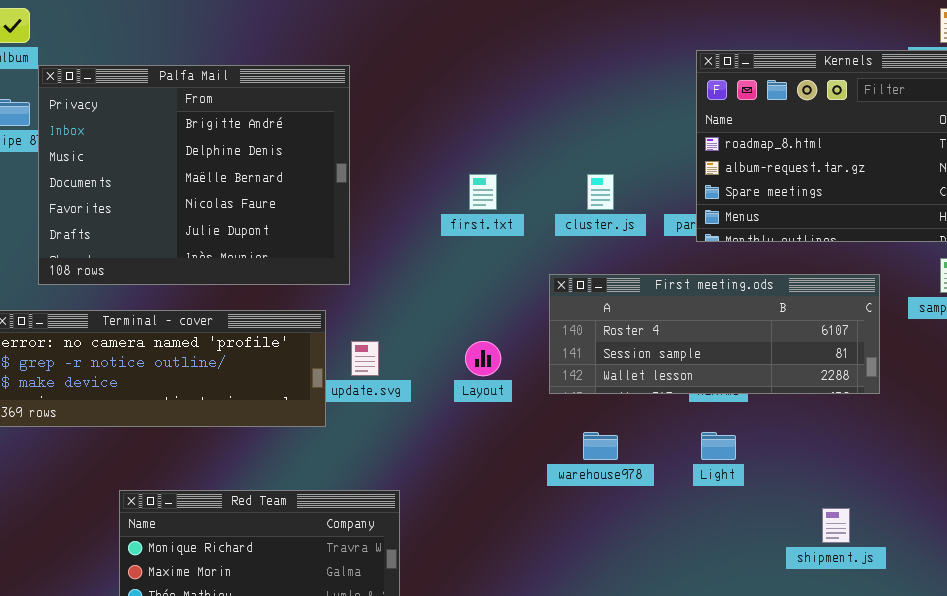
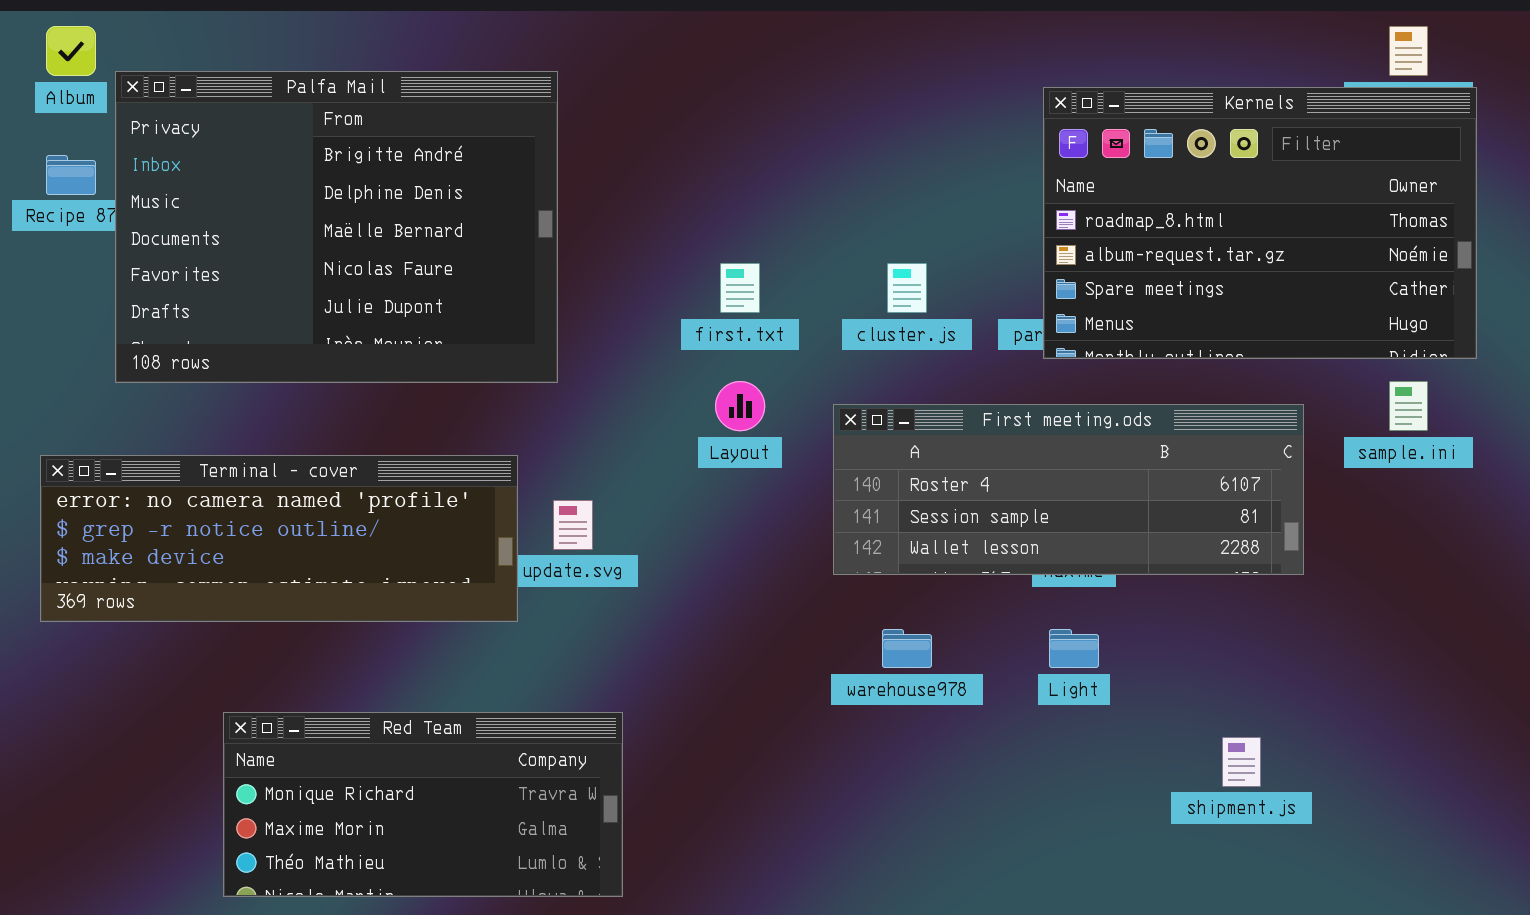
Palfa Mail: [38,65,350,285] -> [115,71,558,383], moved
Layout: [465,341,501,376] -> [715,381,765,431], moved

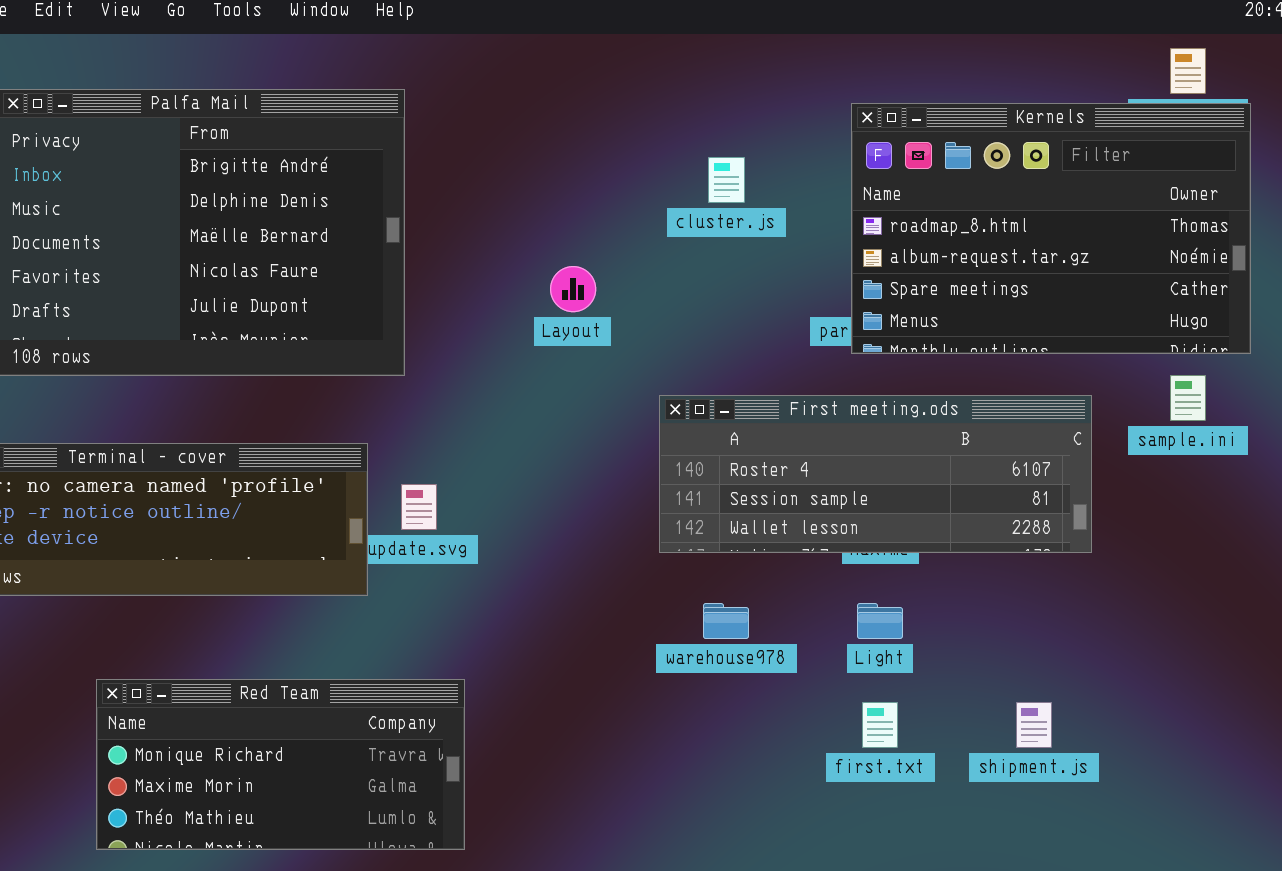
first.txt: [720,263,760,313] -> [862,702,898,748], moved
cluster.js: [887,263,927,313] -> [708,157,745,203], moved
Layout: [715,381,765,431] -> [550,266,596,312], moved

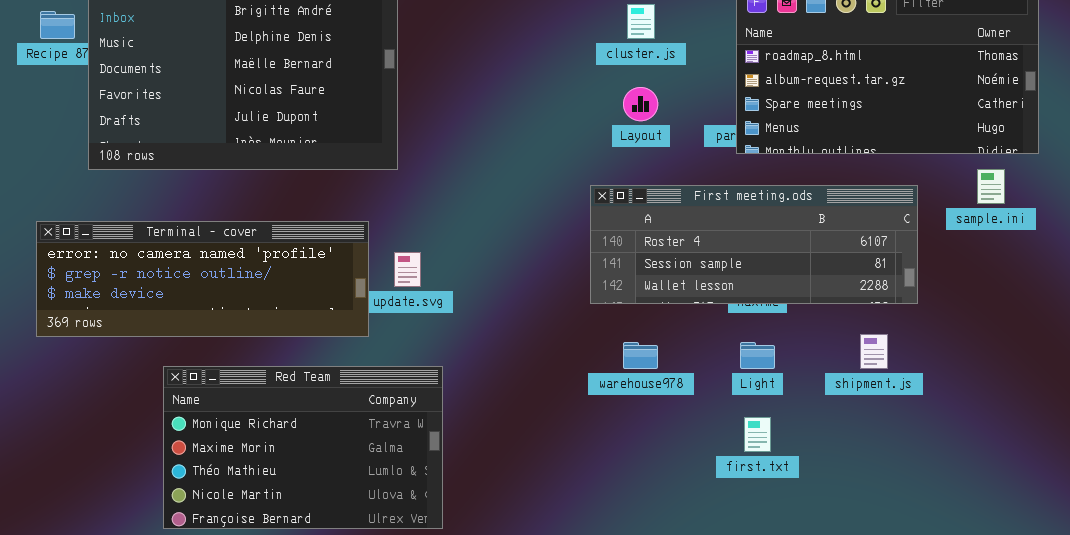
Layout: [550,266,596,312] -> [623,87,658,121], moved
Red Team: [96,679,465,850] -> [163,366,443,529], resized
shipment.js: [1016,702,1052,748] -> [860,334,888,369], moved

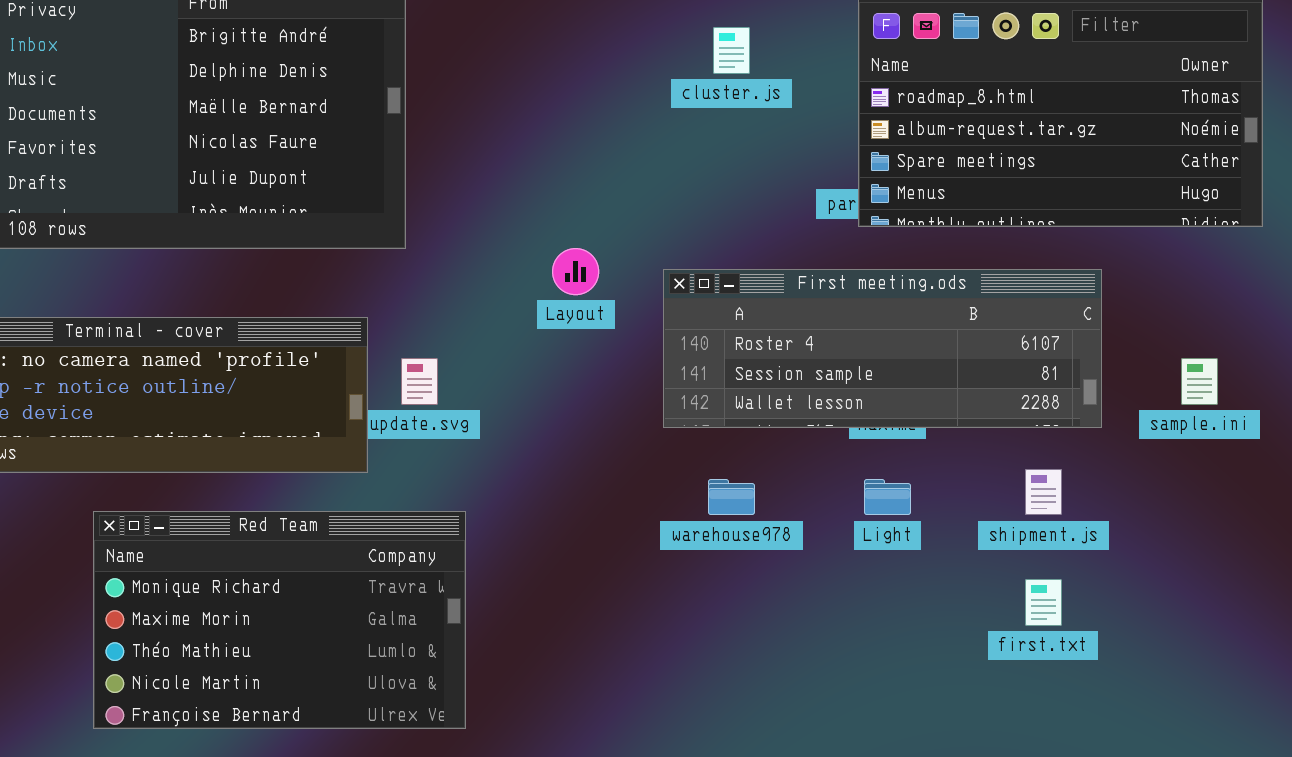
Layout: [623,87,658,121] -> [552,248,599,295], moved
sample.ini: [977,169,1005,204] -> [1181,358,1218,405], moved
first.txt: [744,417,771,452] -> [1025,579,1062,626], moved

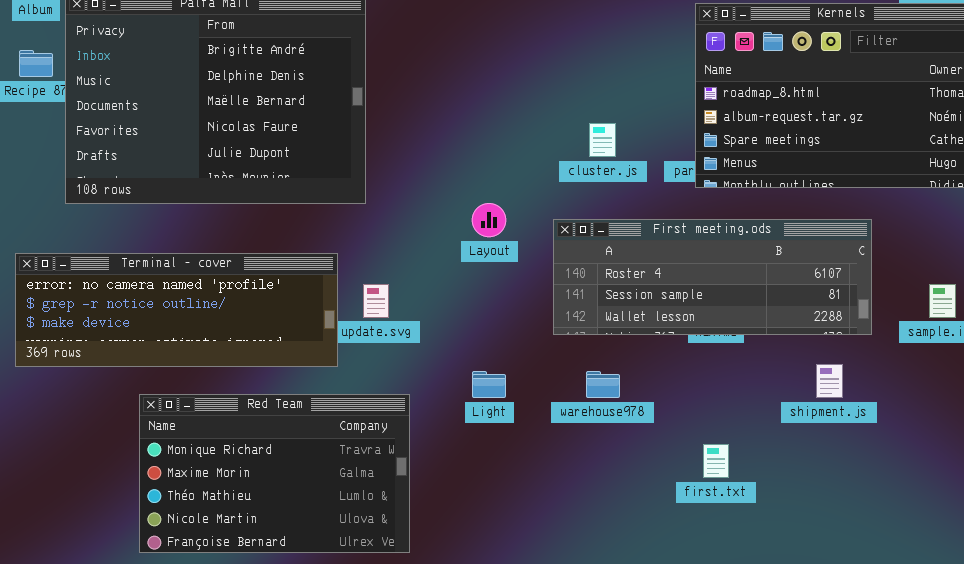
cluster.js: [713,27,750,74] -> [589,123,616,157], moved
Light: [864,479,911,515] -> [472,371,506,398], moved
first.txt: [1025,579,1062,626] -> [703,444,729,478], moved

